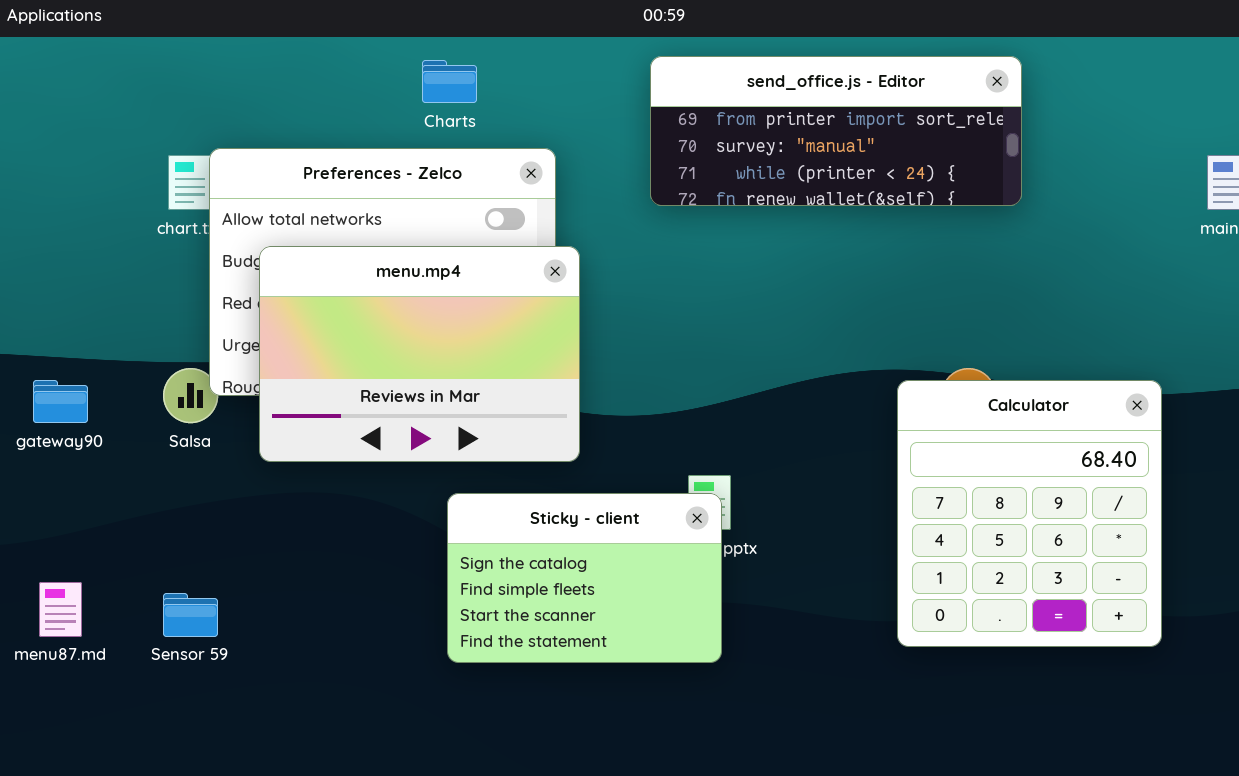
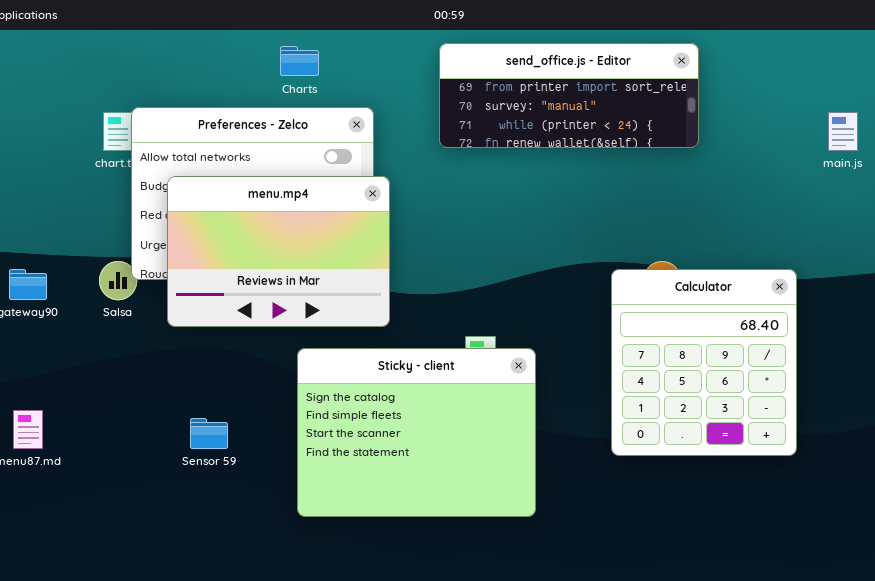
Sticky - client: [447,493,722,663] -> [297,348,536,517], resized
Sensor 59: [163,593,218,637] -> [190,418,228,449], moved

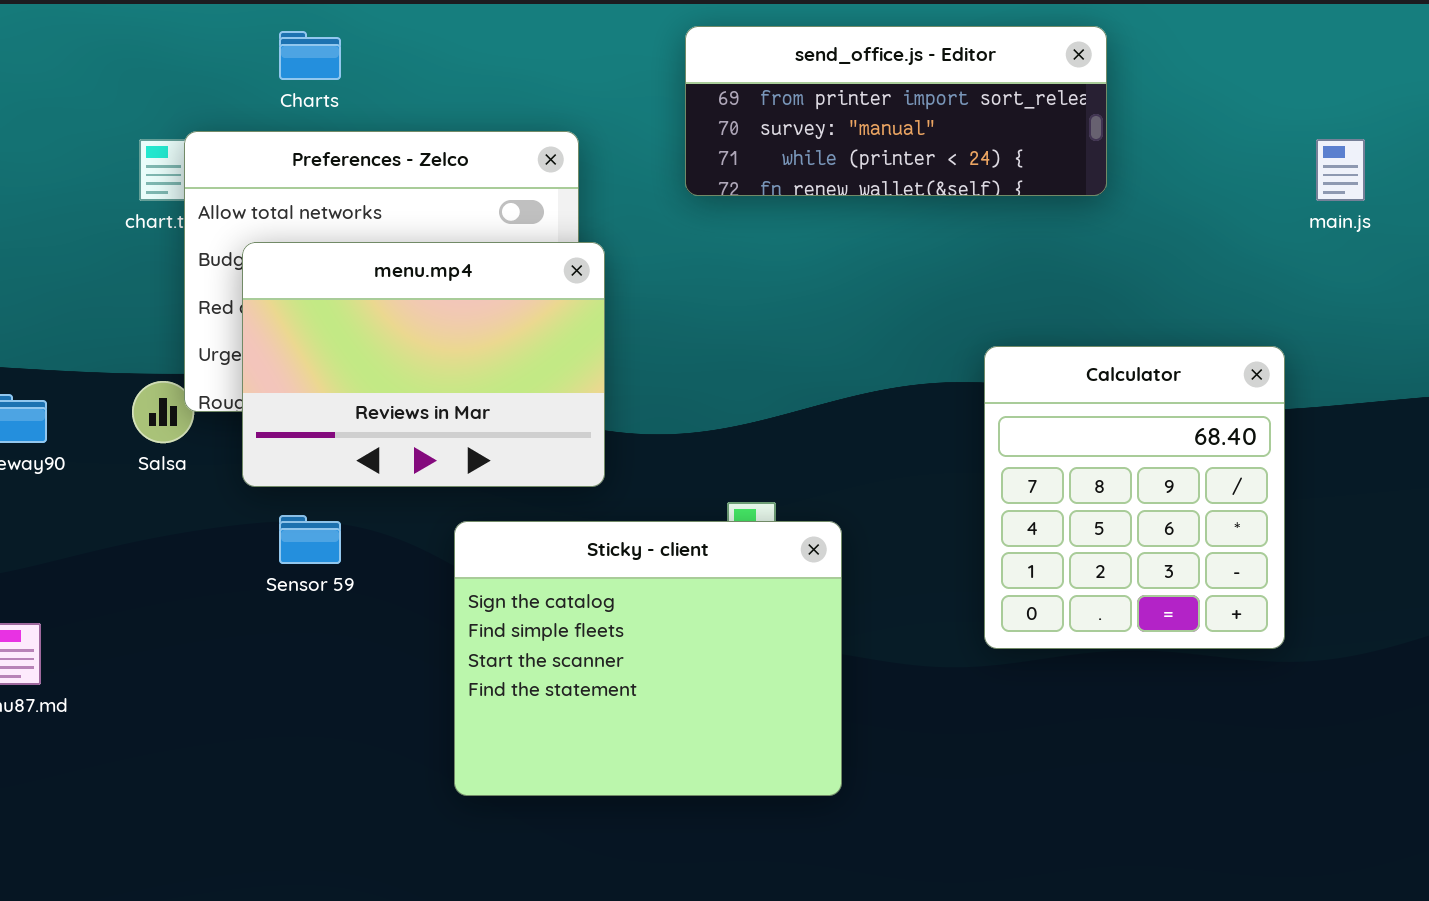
Charts: [280,46,319,76] -> [279,31,341,80], moved
Calculator: [611,269,797,456] -> [984,346,1285,649], moved
Sensor 59: [190,418,228,449] -> [279,515,341,564], moved

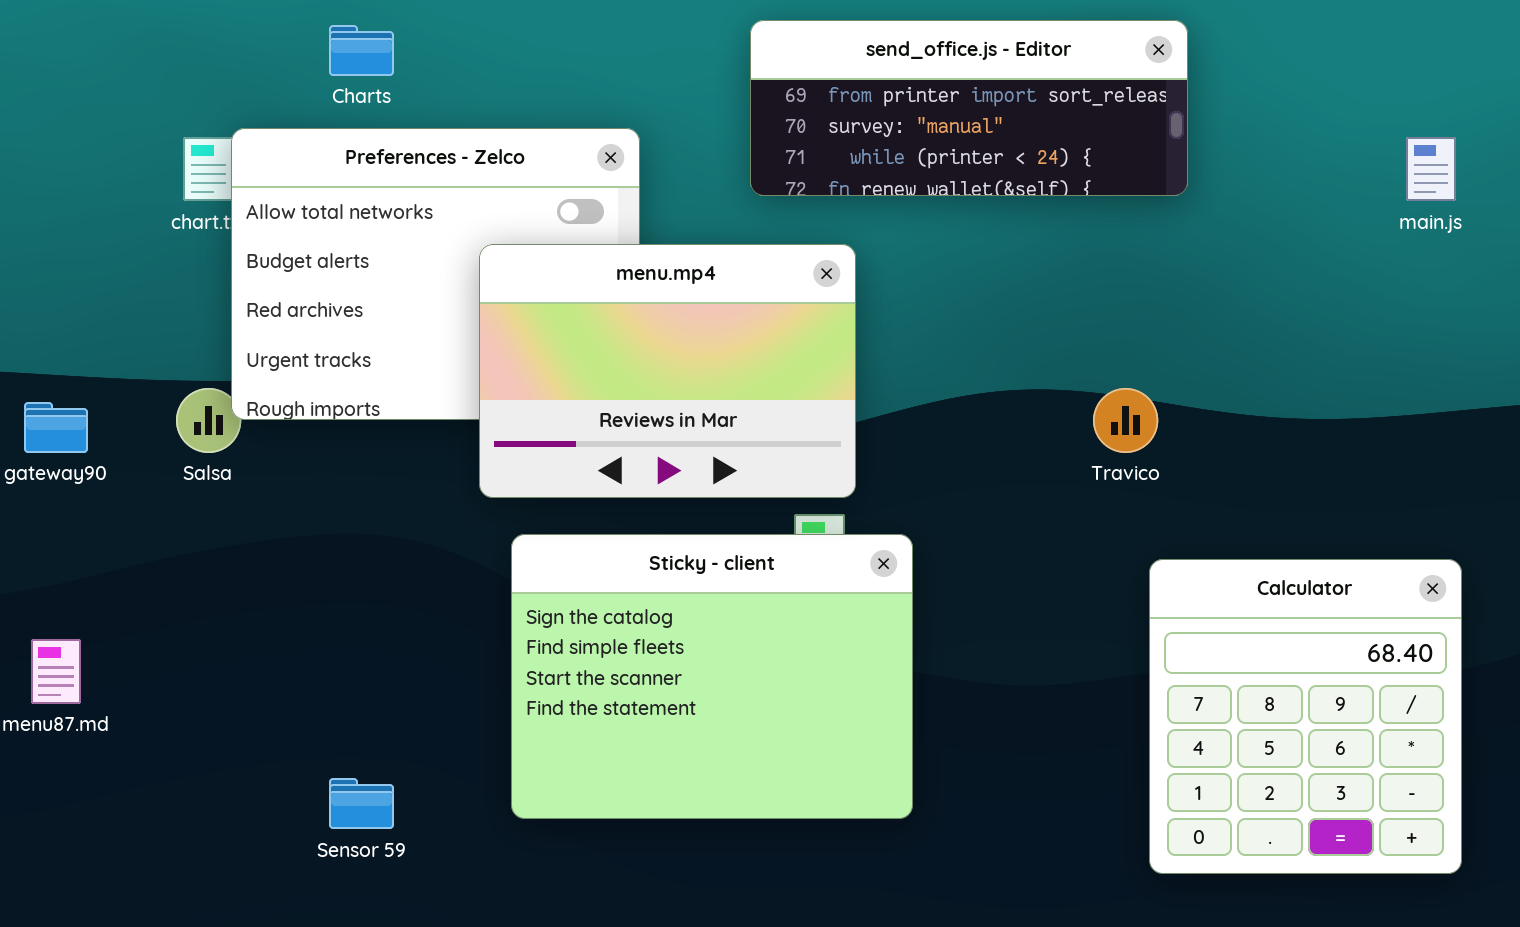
menu.mp4: [242,242,605,487] -> [479,244,856,498], moved
Calculator: [984,346,1285,649] -> [1149,559,1462,874], moved
Sensor 59: [279,515,341,564] -> [329,778,394,829], moved

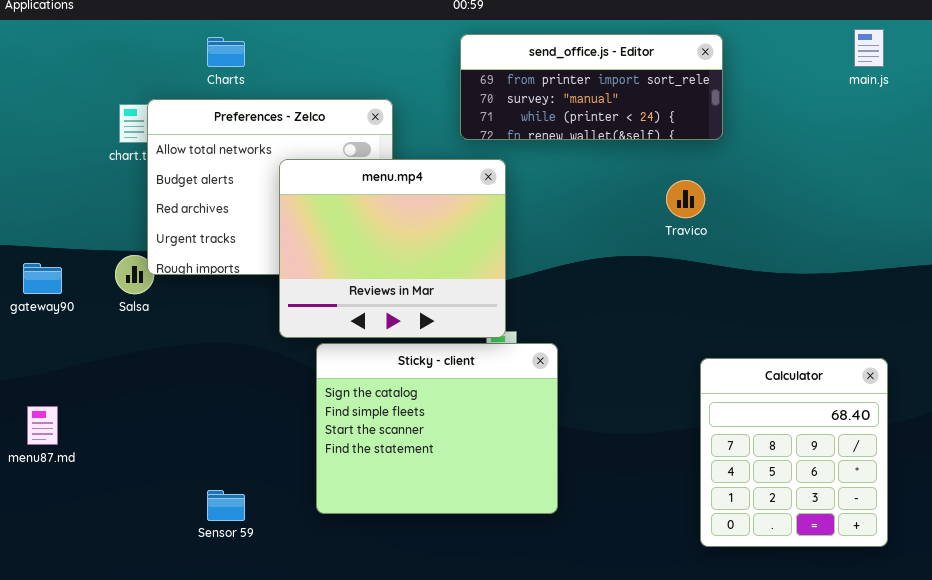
main.js: [1406,137,1456,201] -> [854,29,884,67], moved
menu.mp4: [479,244,856,498] -> [279,159,506,338], moved, resized
Travico: [1093,388,1158,453] -> [666,180,705,218], moved

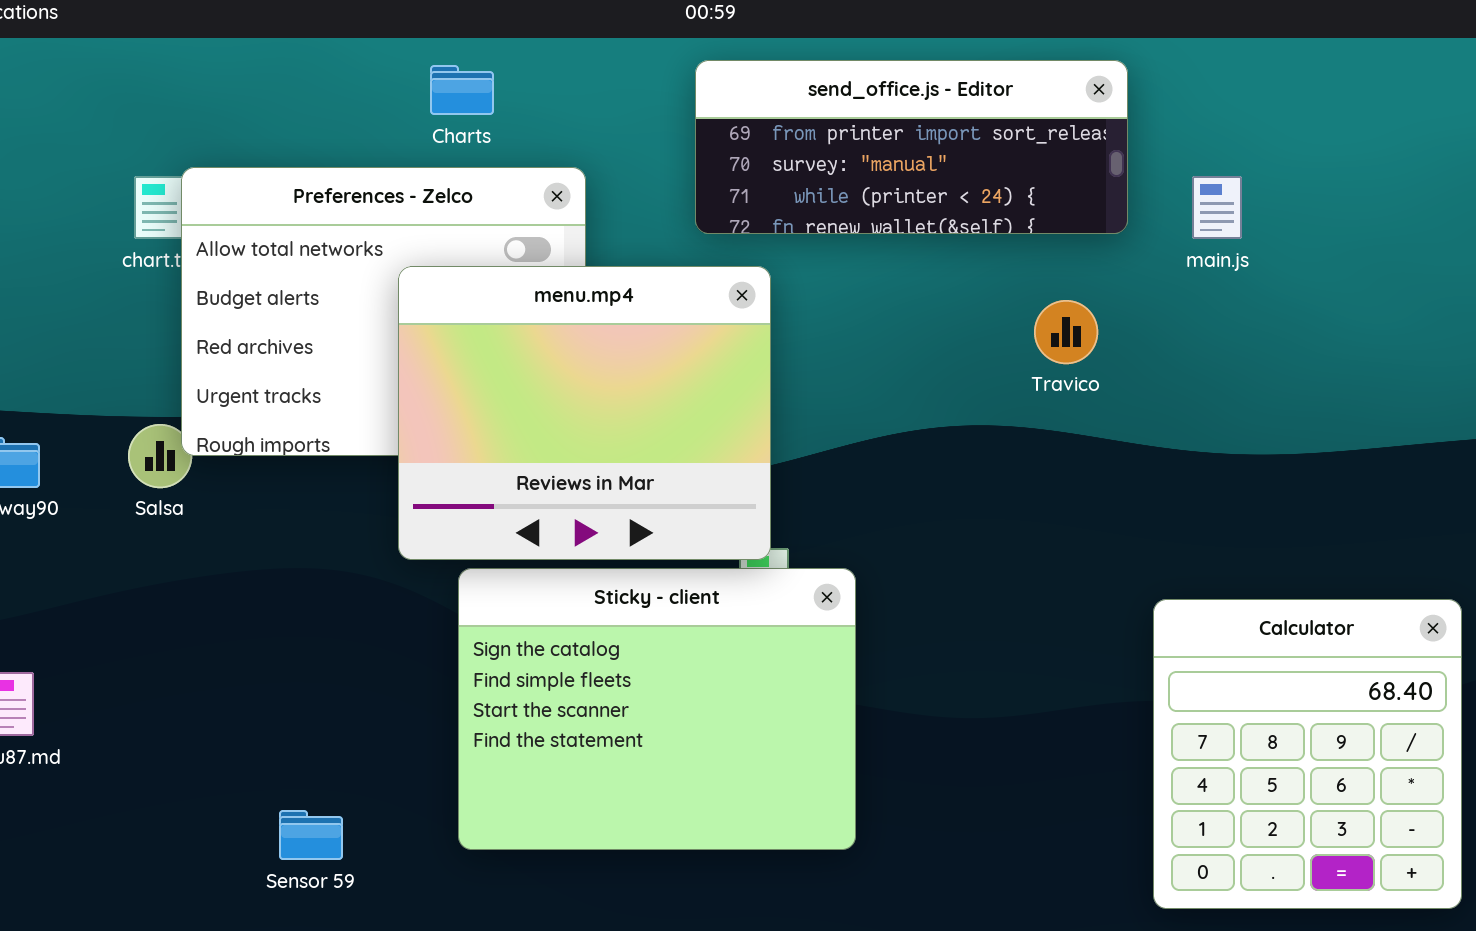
main.js: [854,29,884,67] -> [1192,176,1242,239], moved
Charts: [207,37,245,67] -> [430,65,494,115], moved
Calculator: [700,358,888,547] -> [1153,599,1462,909], moved

